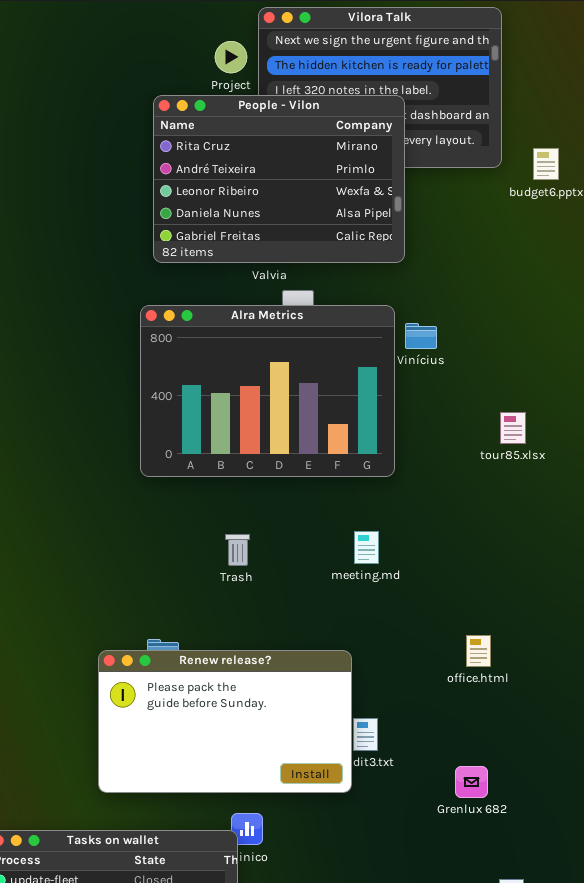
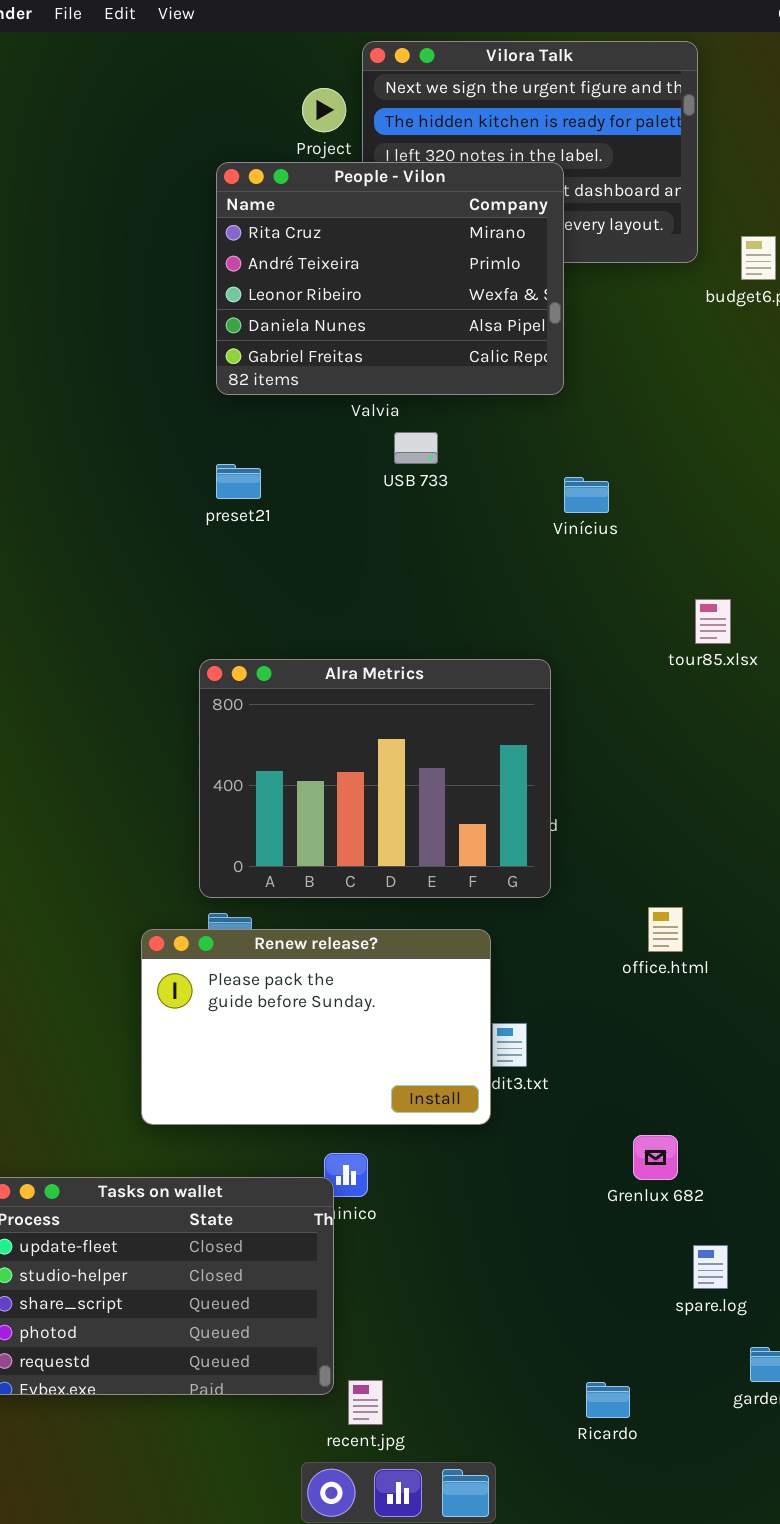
Alra Metrics: [140,305,395,477] -> [199,659,551,898], moved
Grenlux 682: [455,766,488,798] -> [633,1135,678,1180], moved

